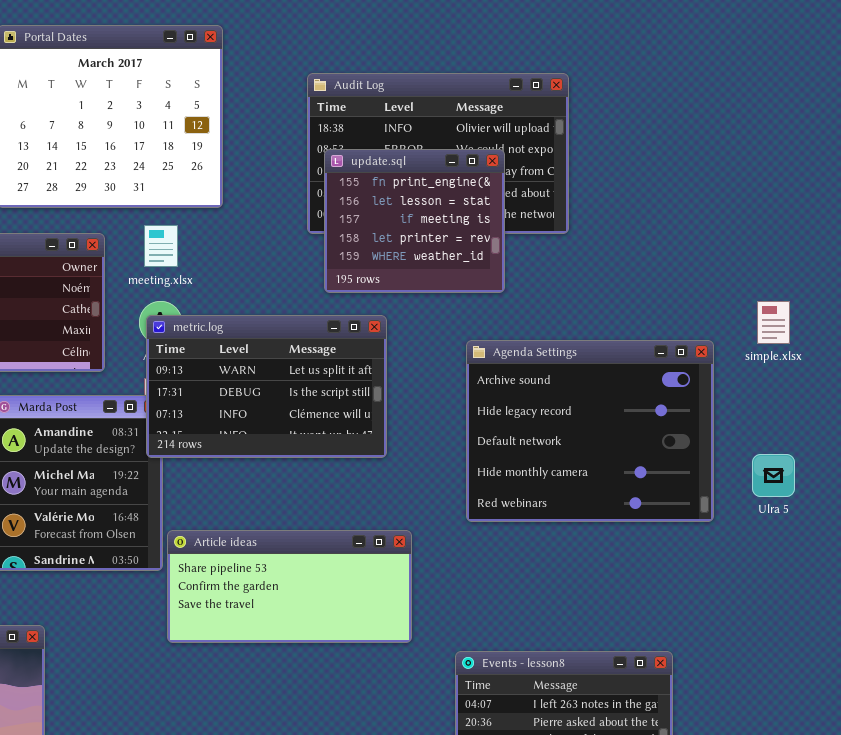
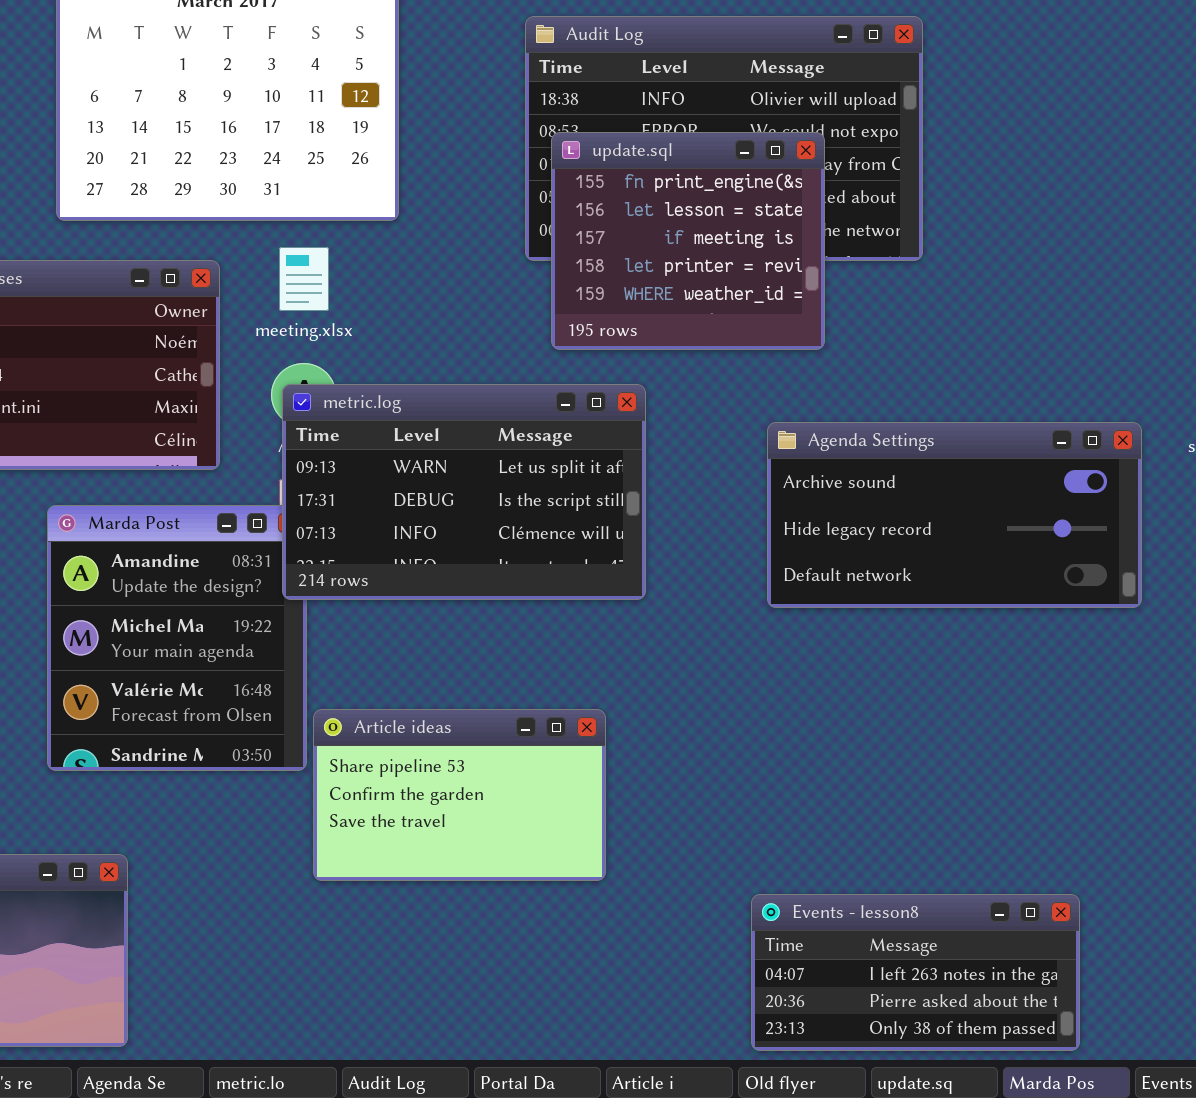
Agenda Settings: [466,340,714,522] -> [767,422,1142,608], resized
Article ideas: [167,530,412,643] -> [313,709,606,881], resized

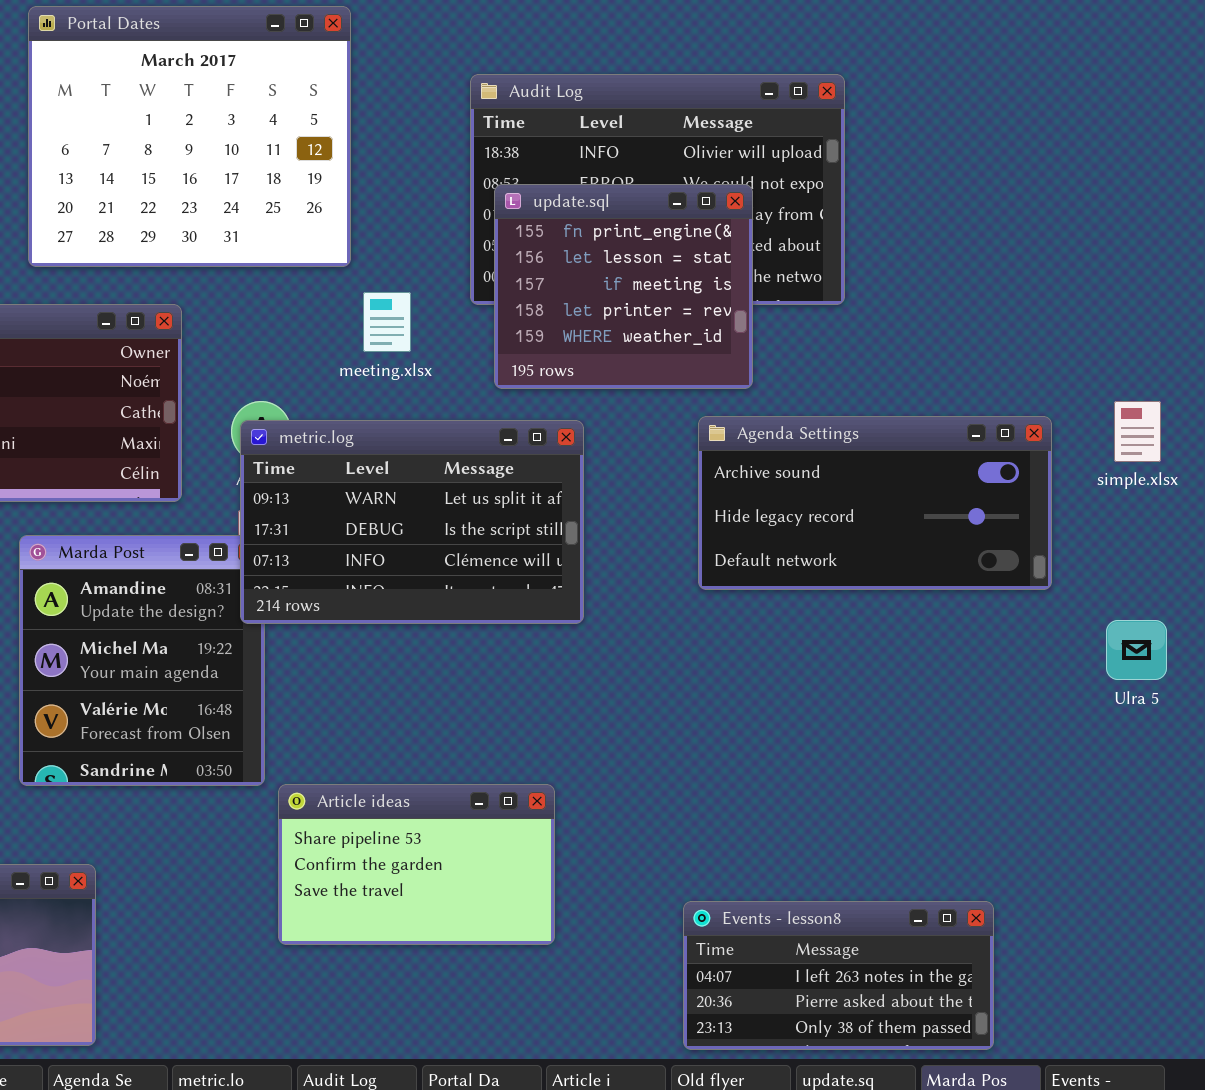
meeting.xlsx: [279,247,329,311] -> [363,292,411,352], moved
Agenda Settings: [767,422,1142,608] -> [698,416,1052,590], moved
Article ideas: [313,709,606,881] -> [278,784,555,945], moved

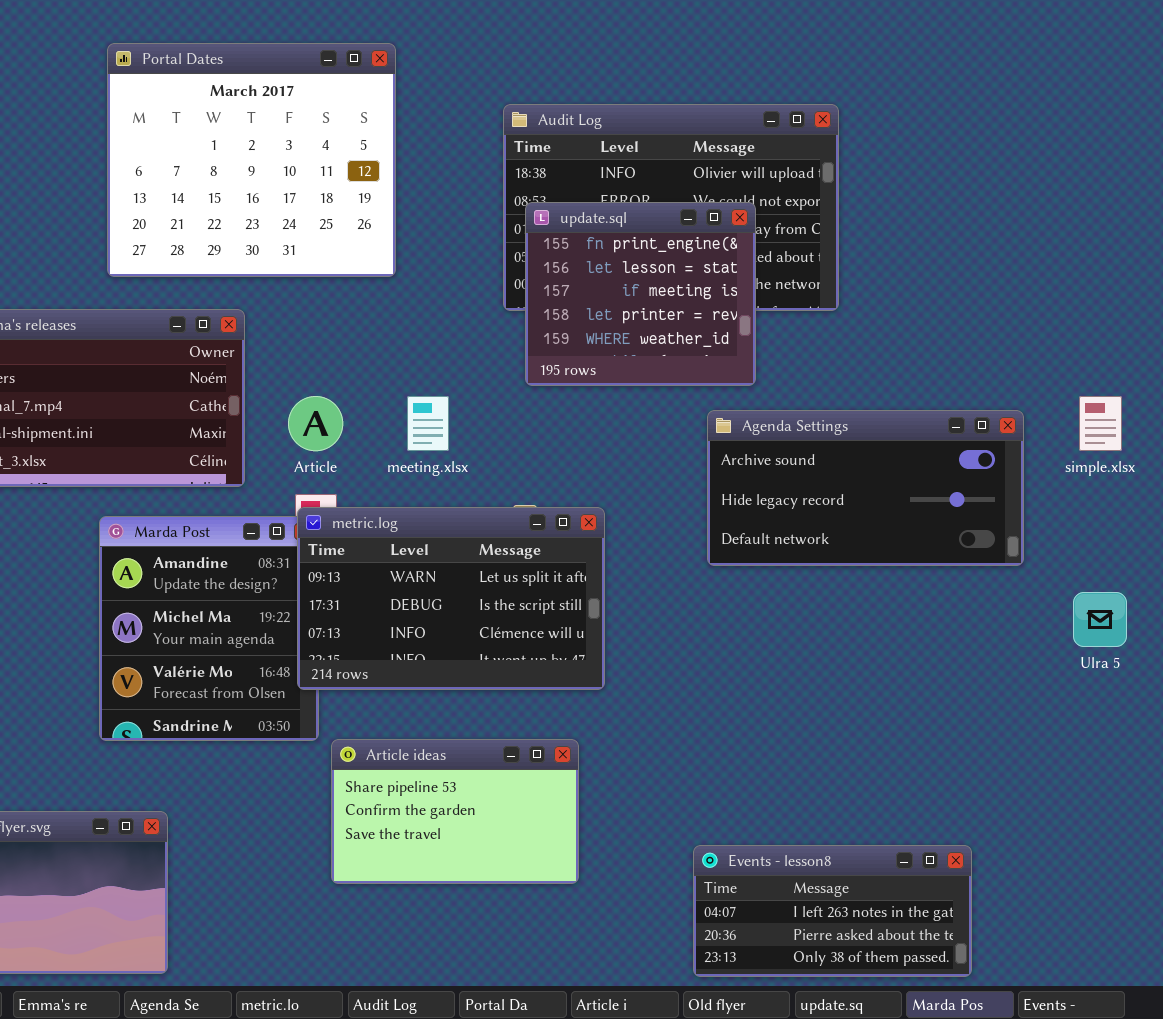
meeting.xlsx: [363,292,411,352] -> [407,396,449,451], moved
metric.log: [240,420,584,624] -> [297,507,605,690], moved

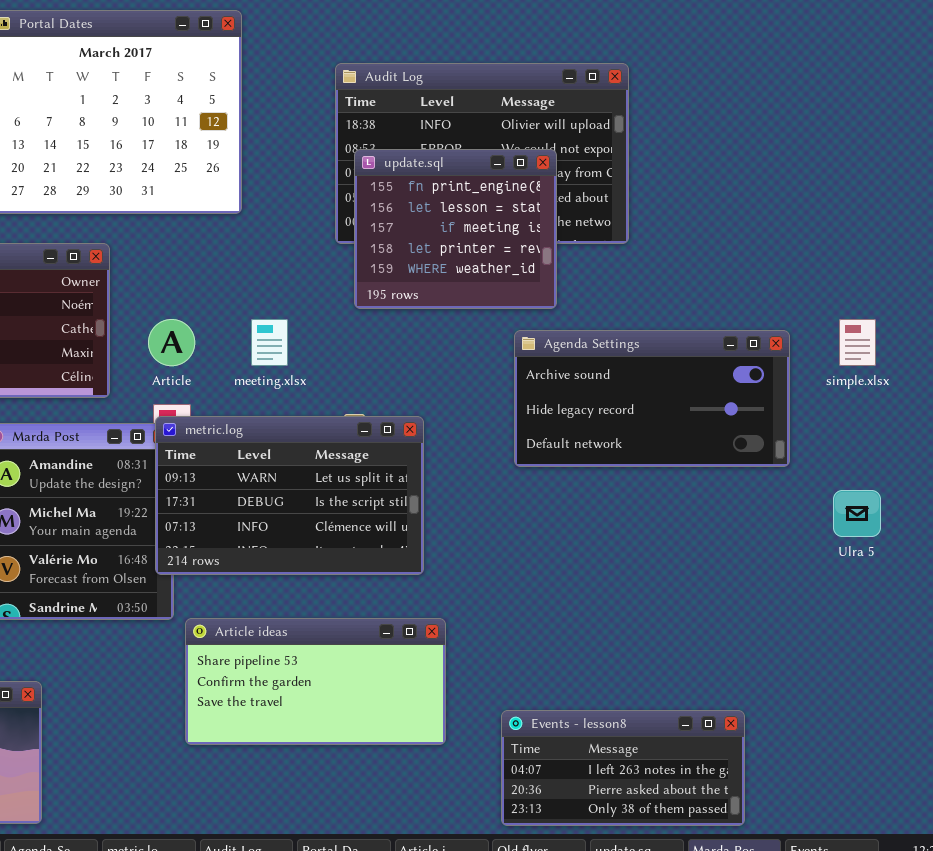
Article ideas: [331,739,579,884] -> [185,618,446,745], resized

